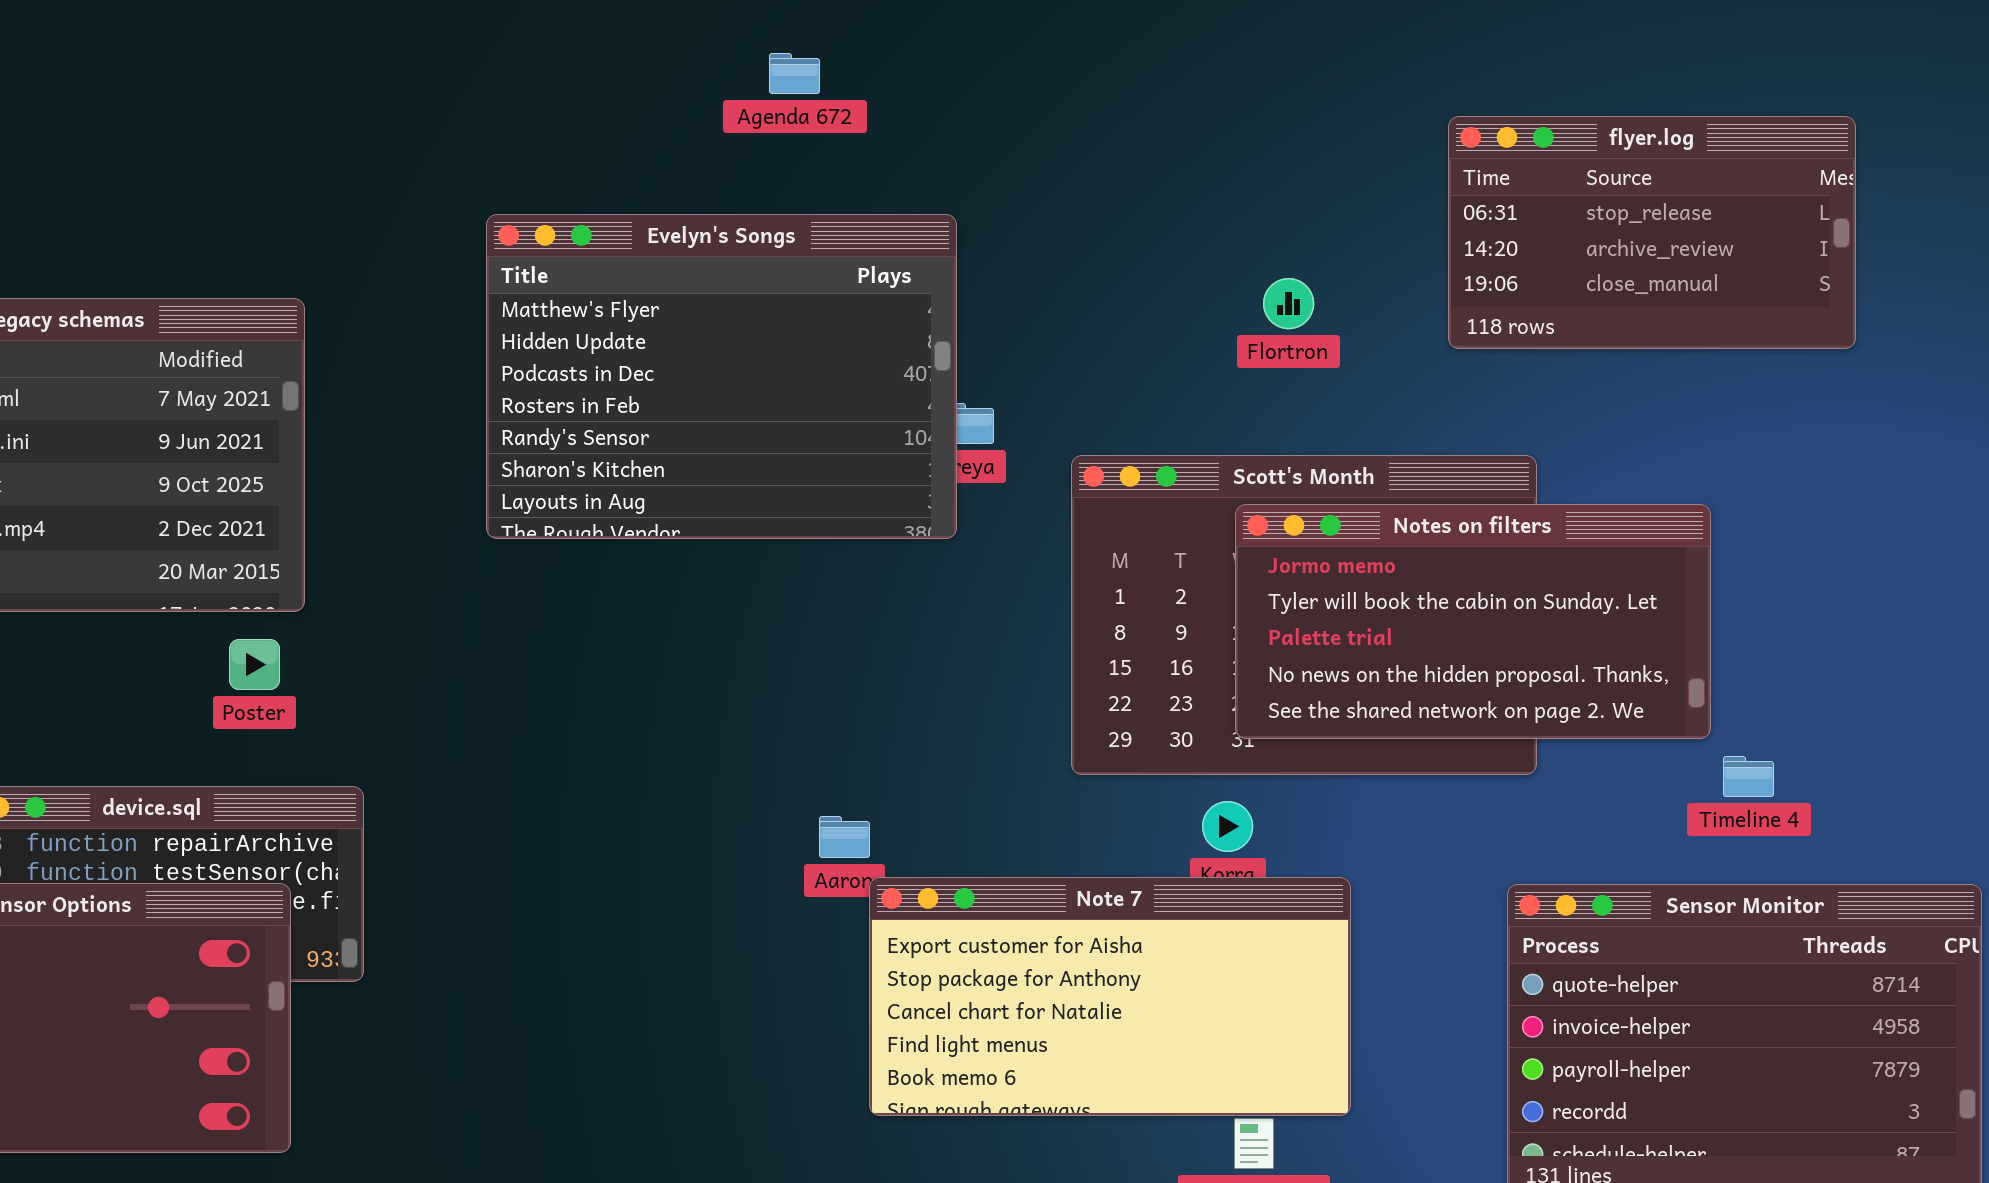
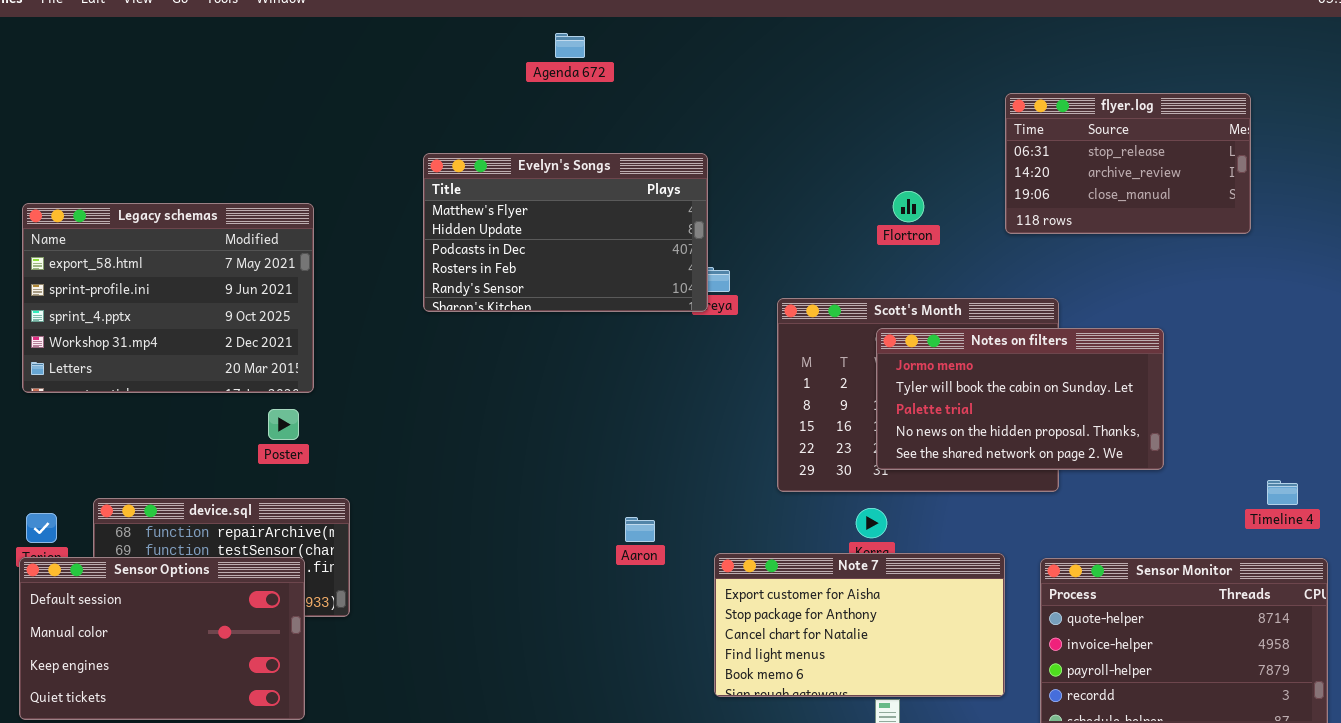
Agenda 672: [769,53,820,94] -> [555,33,585,58], moved
Evelyn's Songs: [486,214,957,539] -> [423,153,708,312], resized
Timeline 4: [1723,756,1774,797] -> [1267,480,1298,505], moved
Note 7: [869,877,1351,1116] -> [714,553,1005,697], moved

